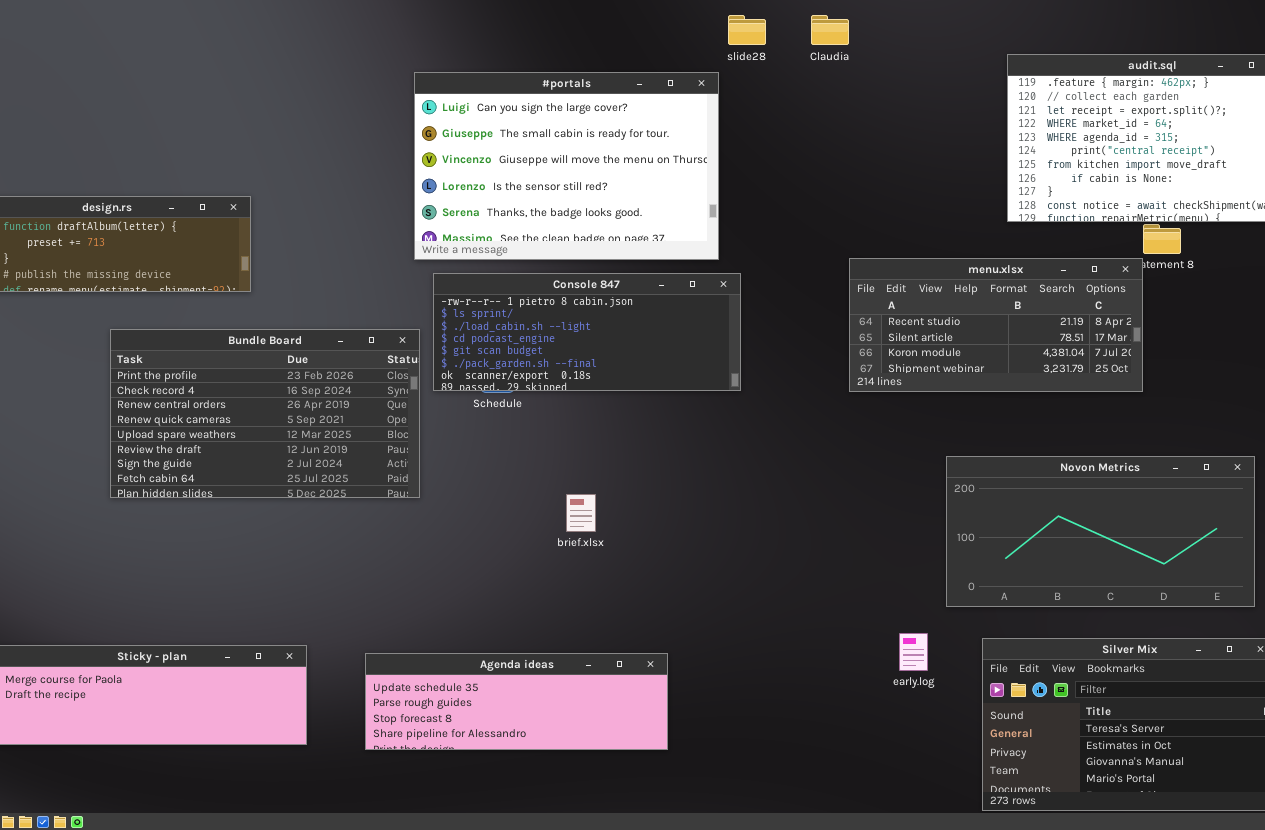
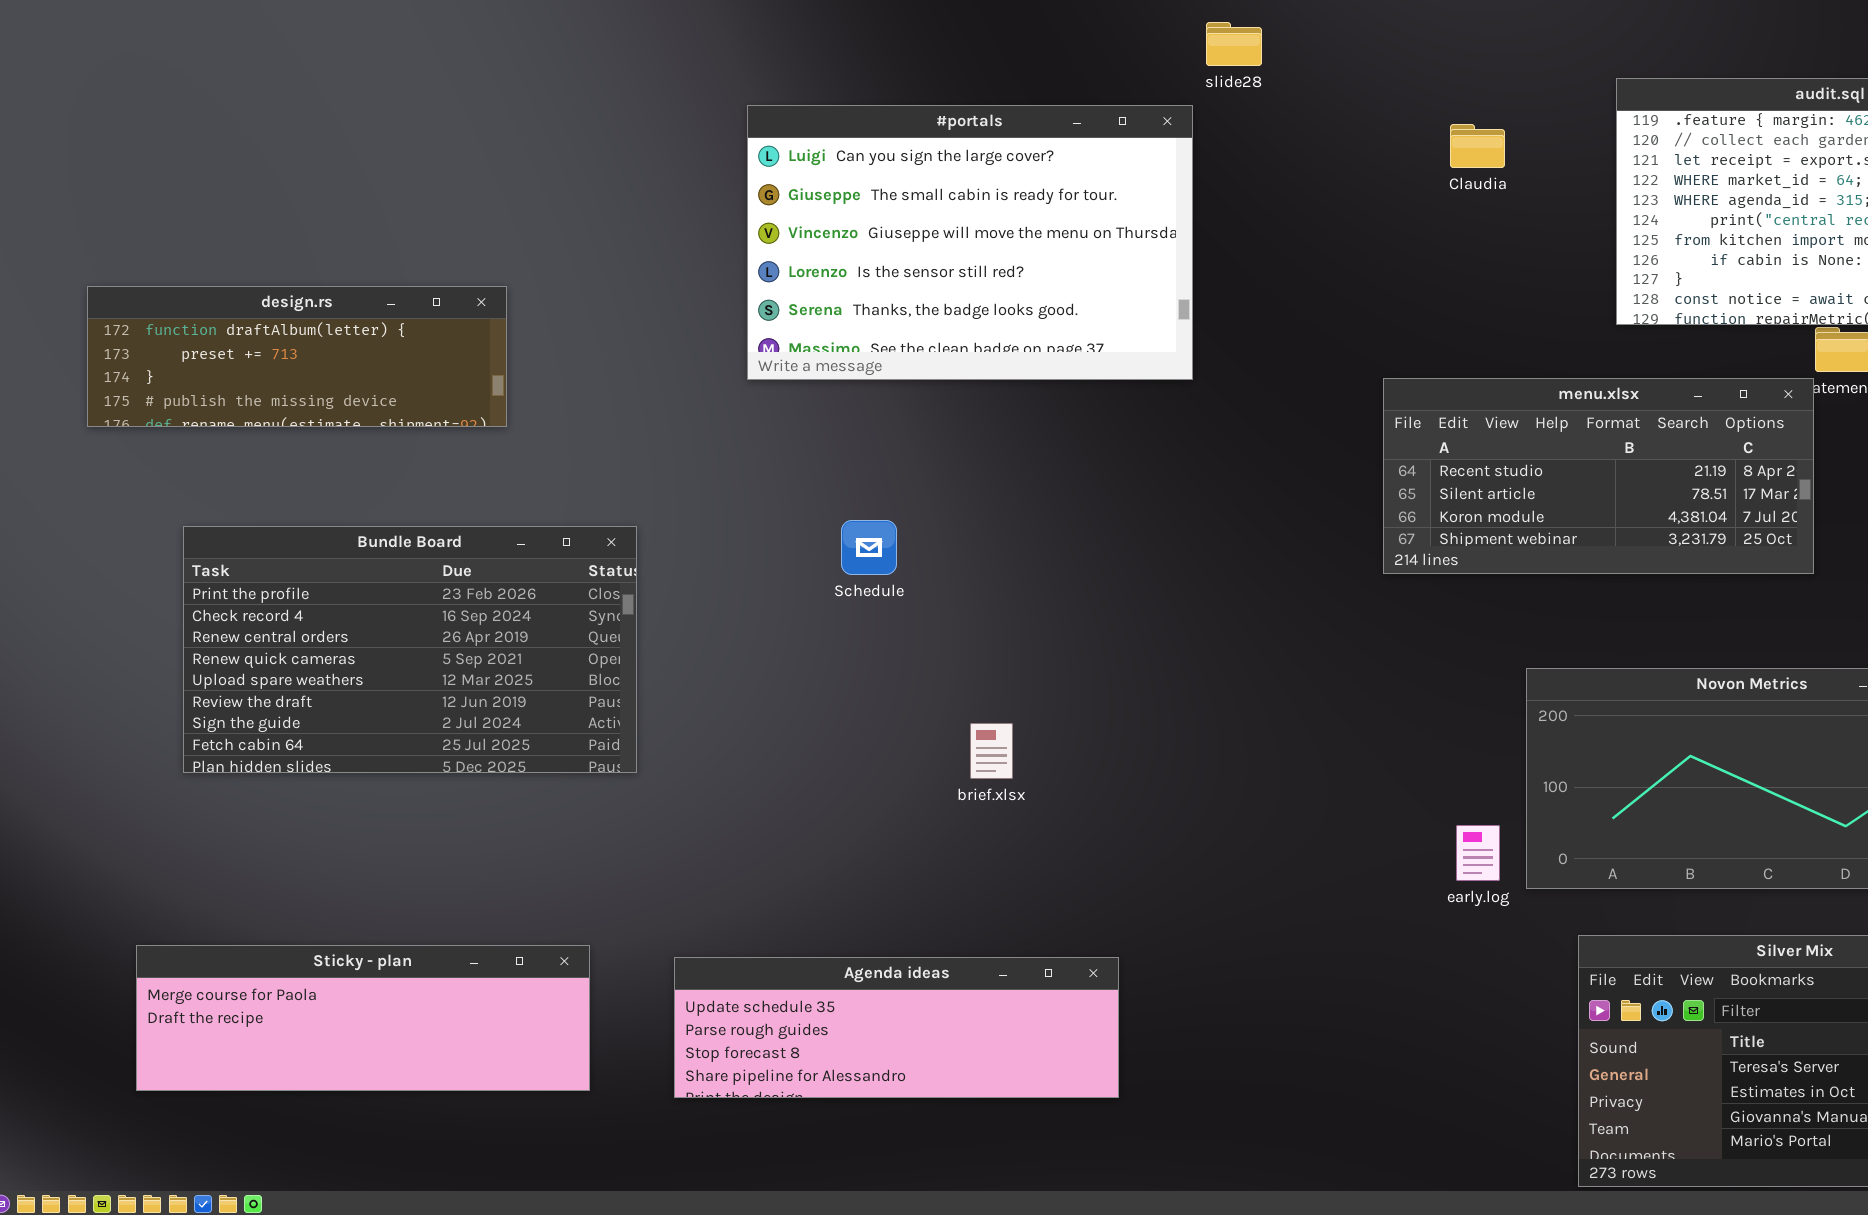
Claudia: [811,15,849,45] -> [1450,124,1505,168], moved
Console 847: [433,273,741,391] -> none, closed
Bundle Board: [110,329,420,498] -> [183,526,637,773], moved
early.log: [899,633,928,671] -> [1456,825,1500,881], moved

